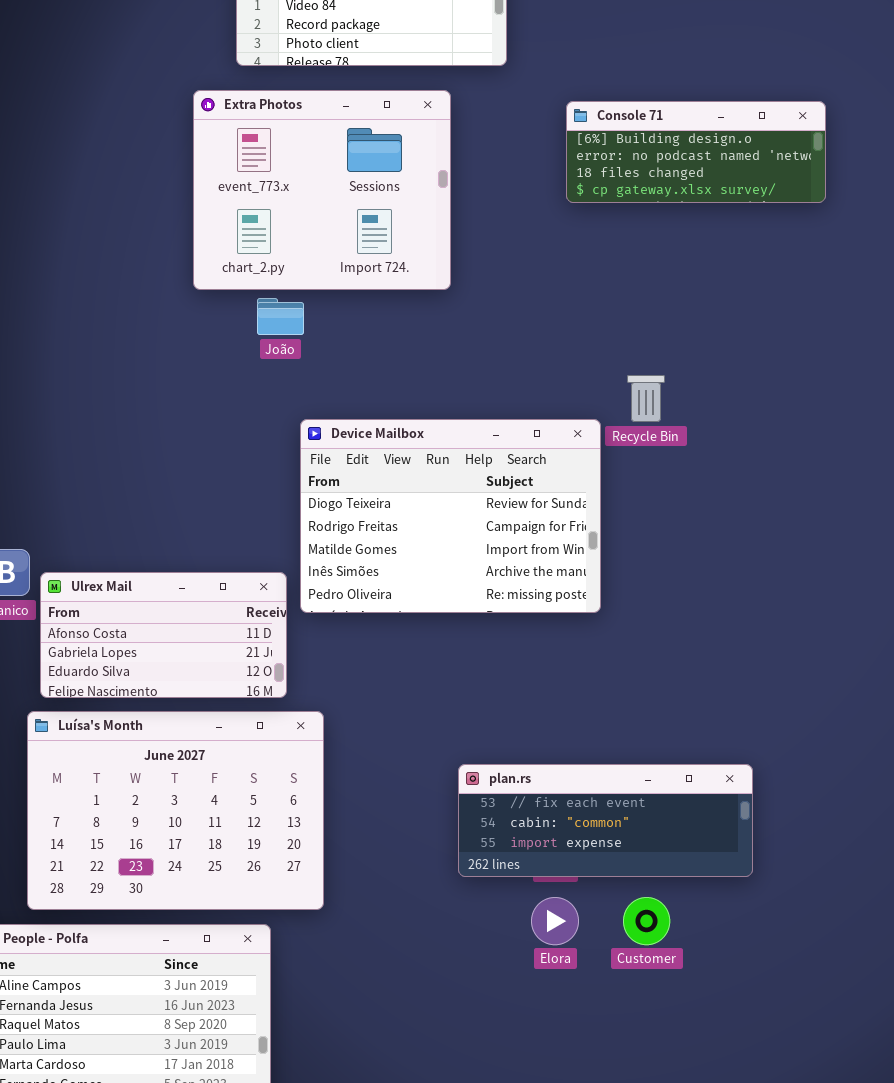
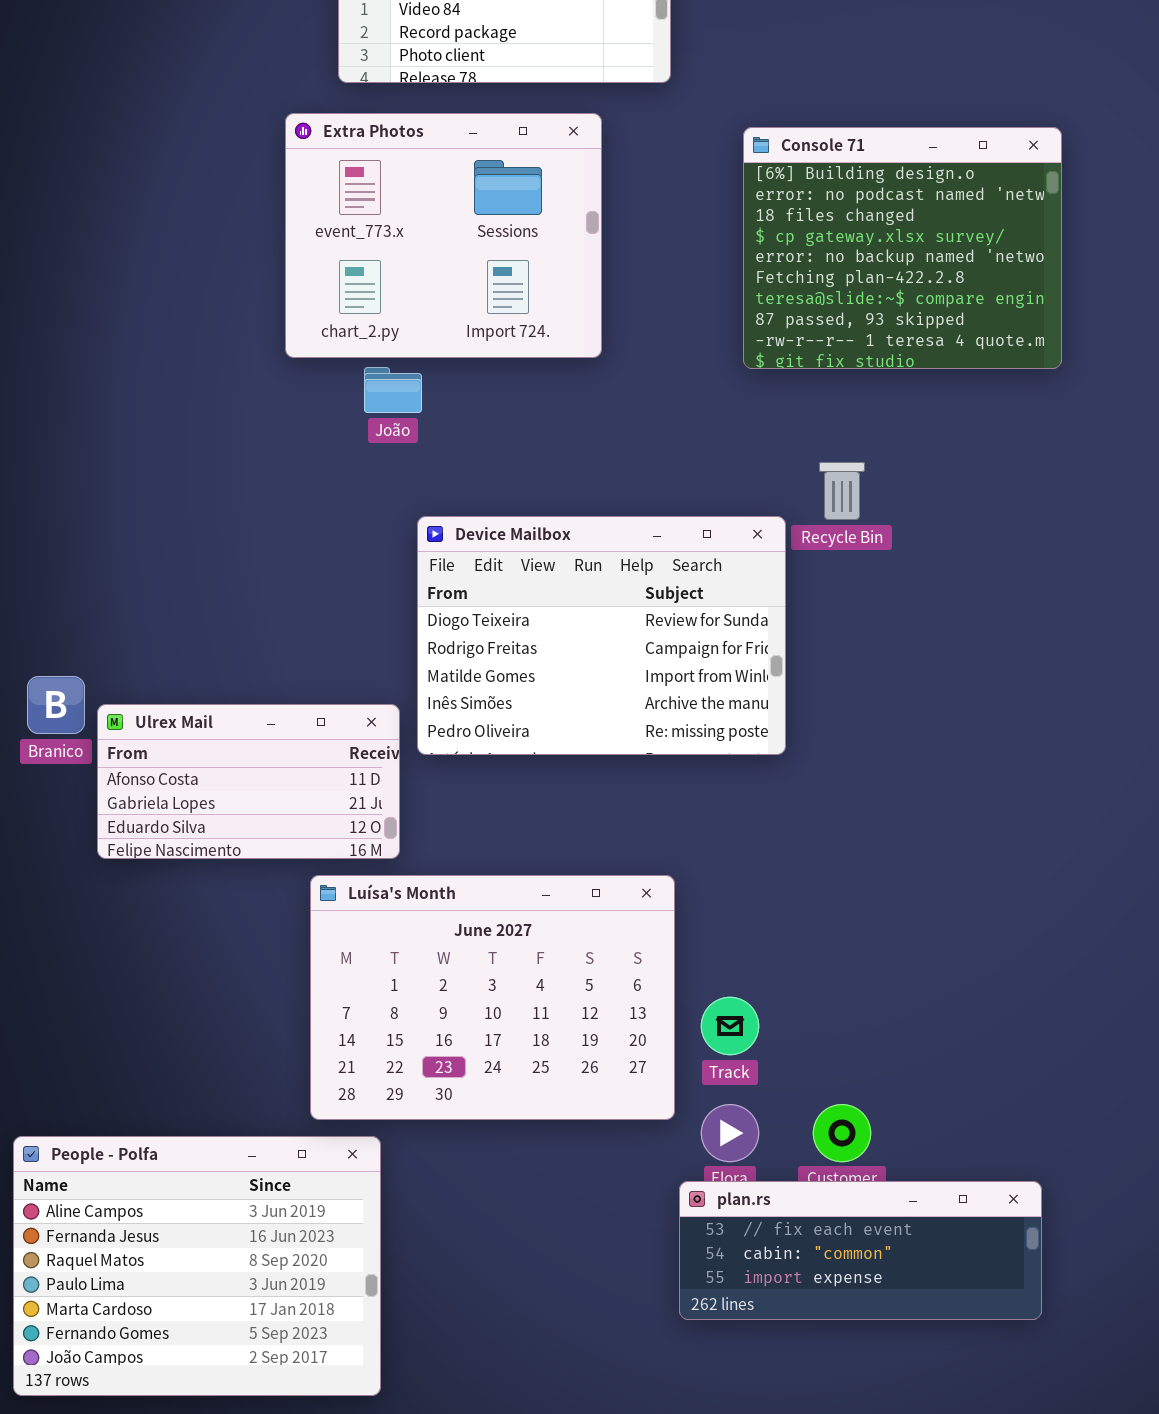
Console 71: [566,101,826,203] -> [743,127,1062,369], resized
Luísa's Month: [27,711,324,910] -> [310,875,675,1120], moved
plan.rs: [458,764,753,877] -> [679,1181,1042,1320], moved

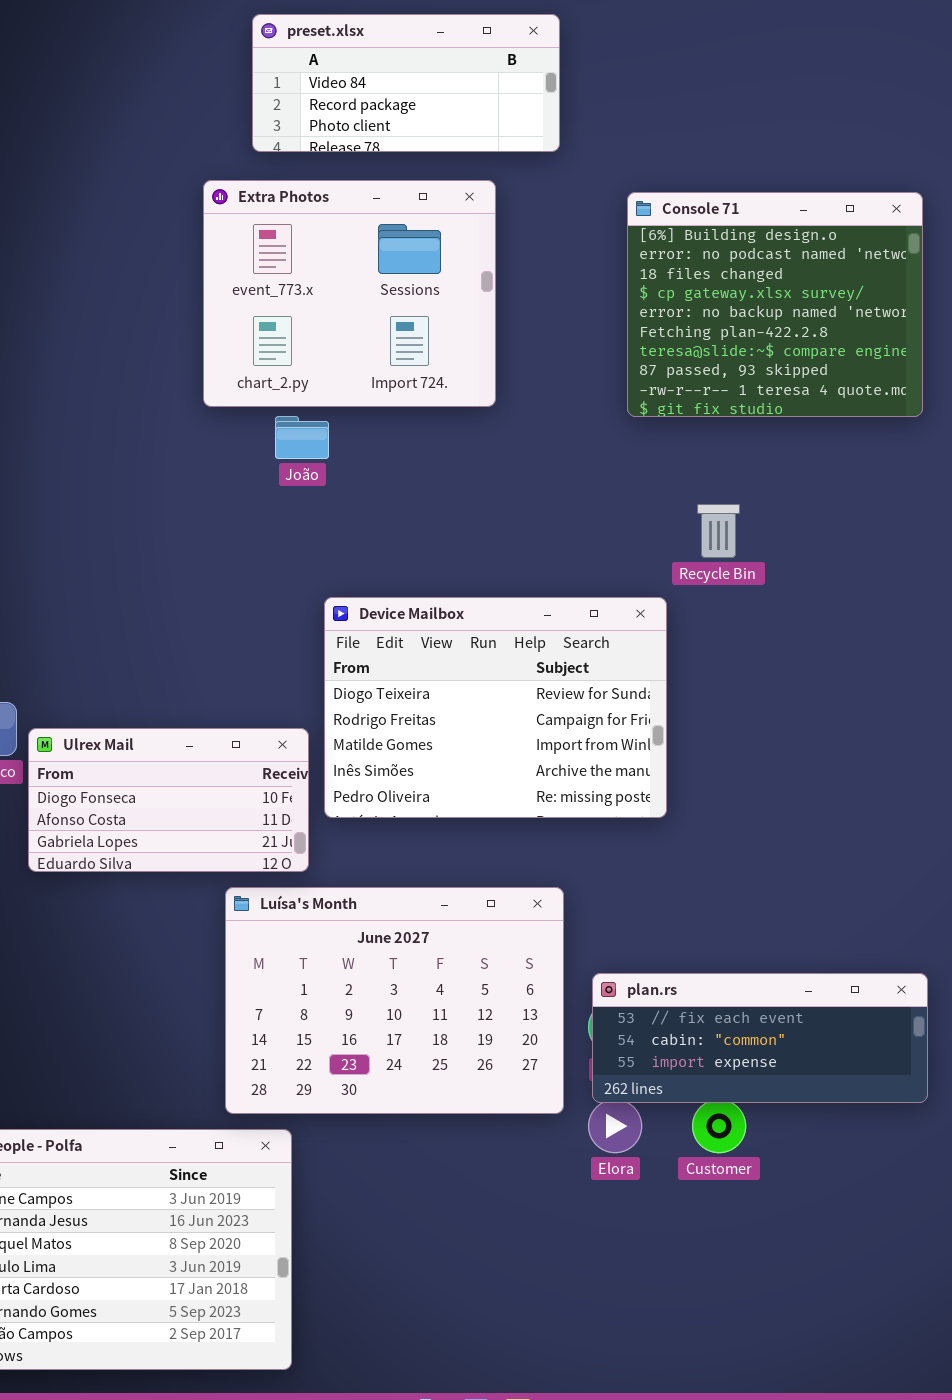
Device Mailbox: [417,516,786,755] -> [324,597,667,818], moved
Ulrex Mail: [97,704,400,859] -> [28,728,309,872], scrolled up 1 row
plan.rs: [679,1181,1042,1320] -> [592,973,928,1103], moved

